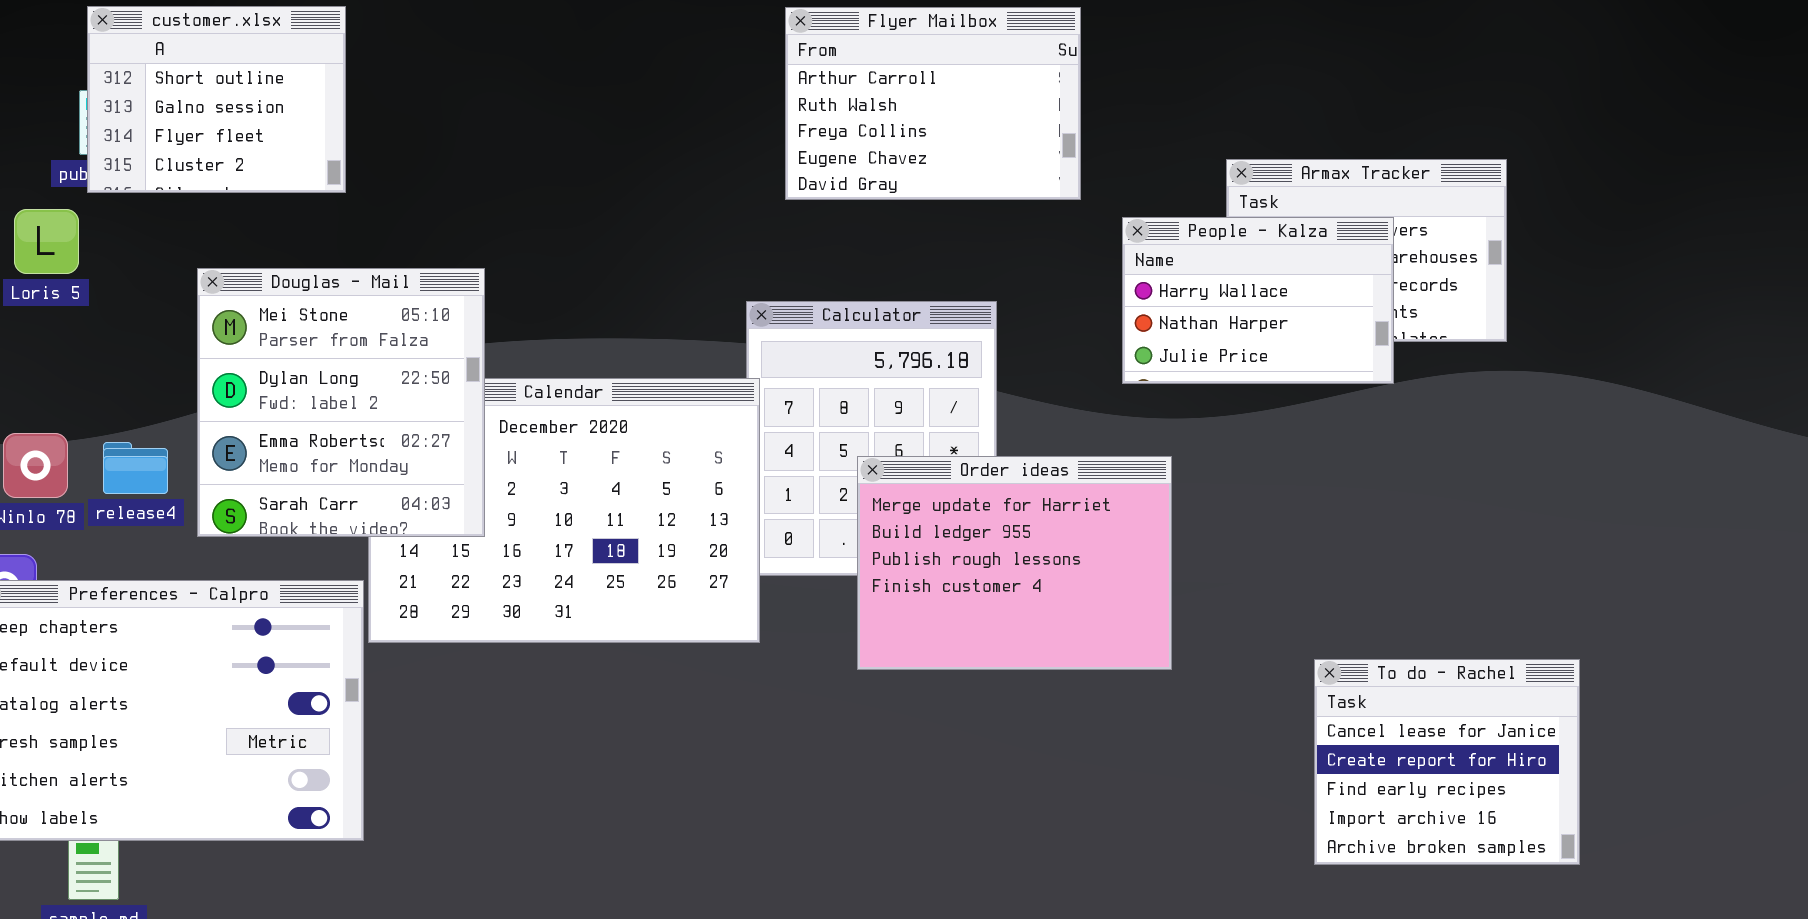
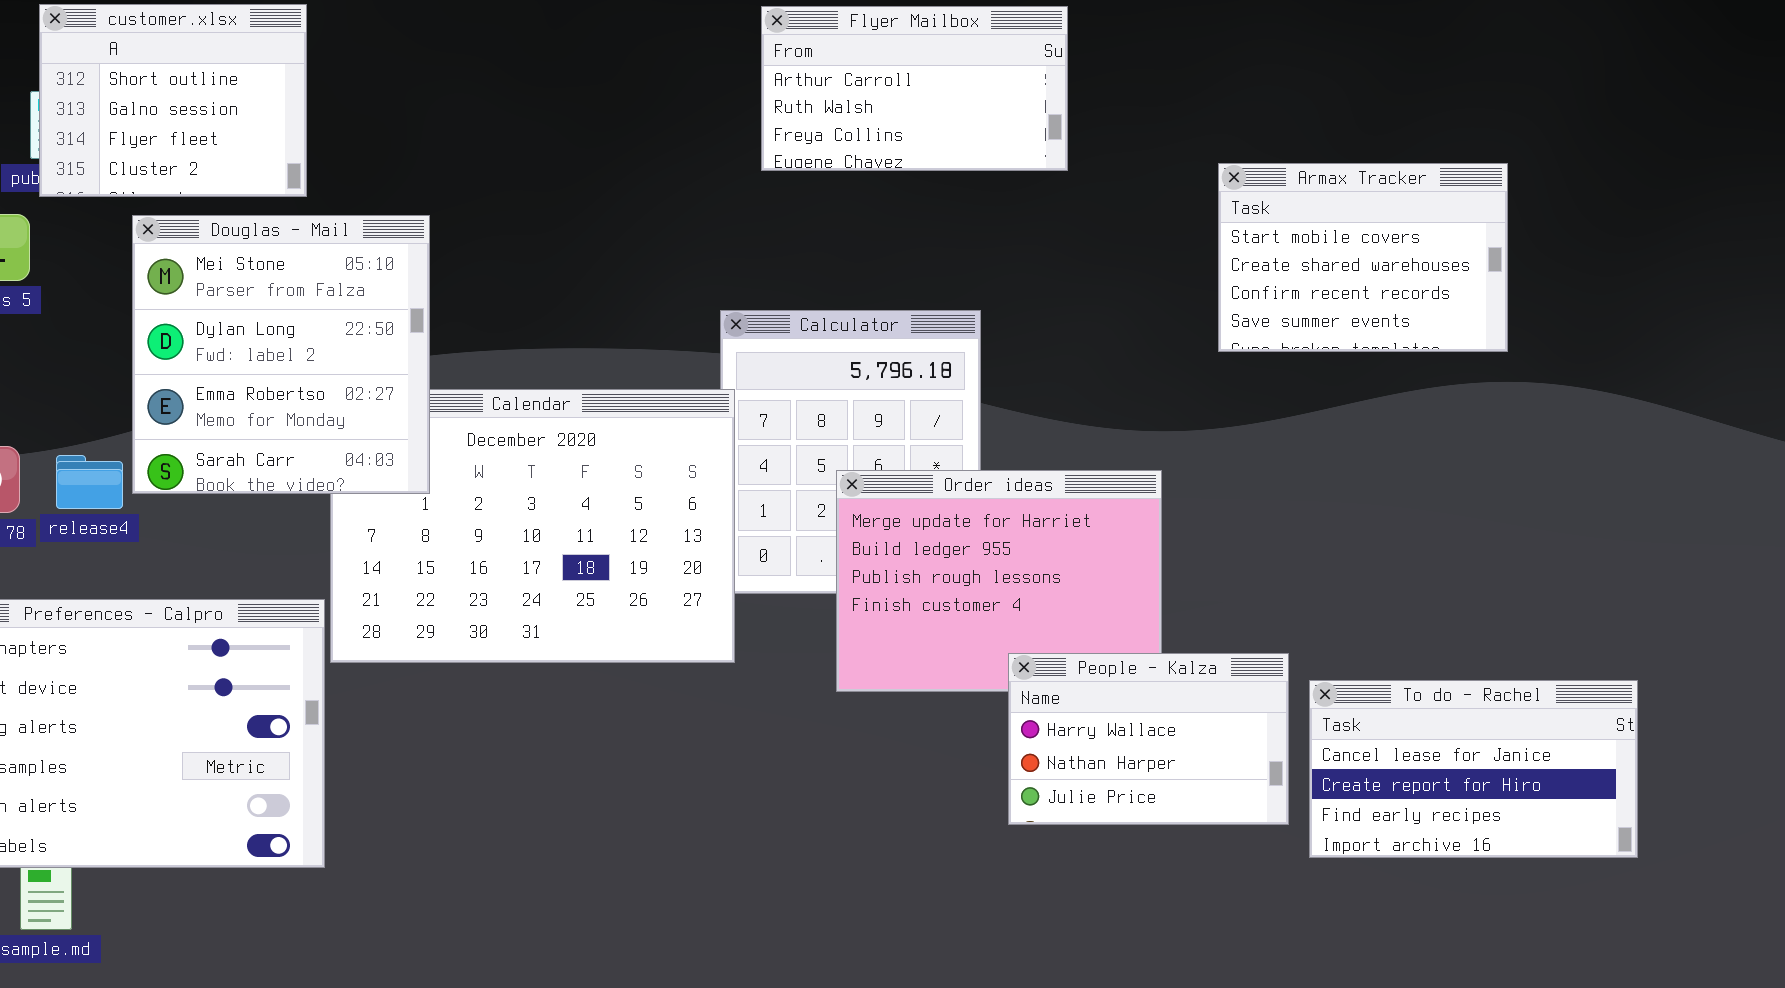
Flyer Mailbox: [785,7,1081,200] -> [761,6,1068,171], resized
People - Kalza: [1122,217,1394,384] -> [1008,653,1289,825], moved
Douglas - Mail: [197,268,485,537] -> [132,215,430,494], moved
To do - Rachel: [1314,659,1580,865] -> [1309,680,1638,858], resized

